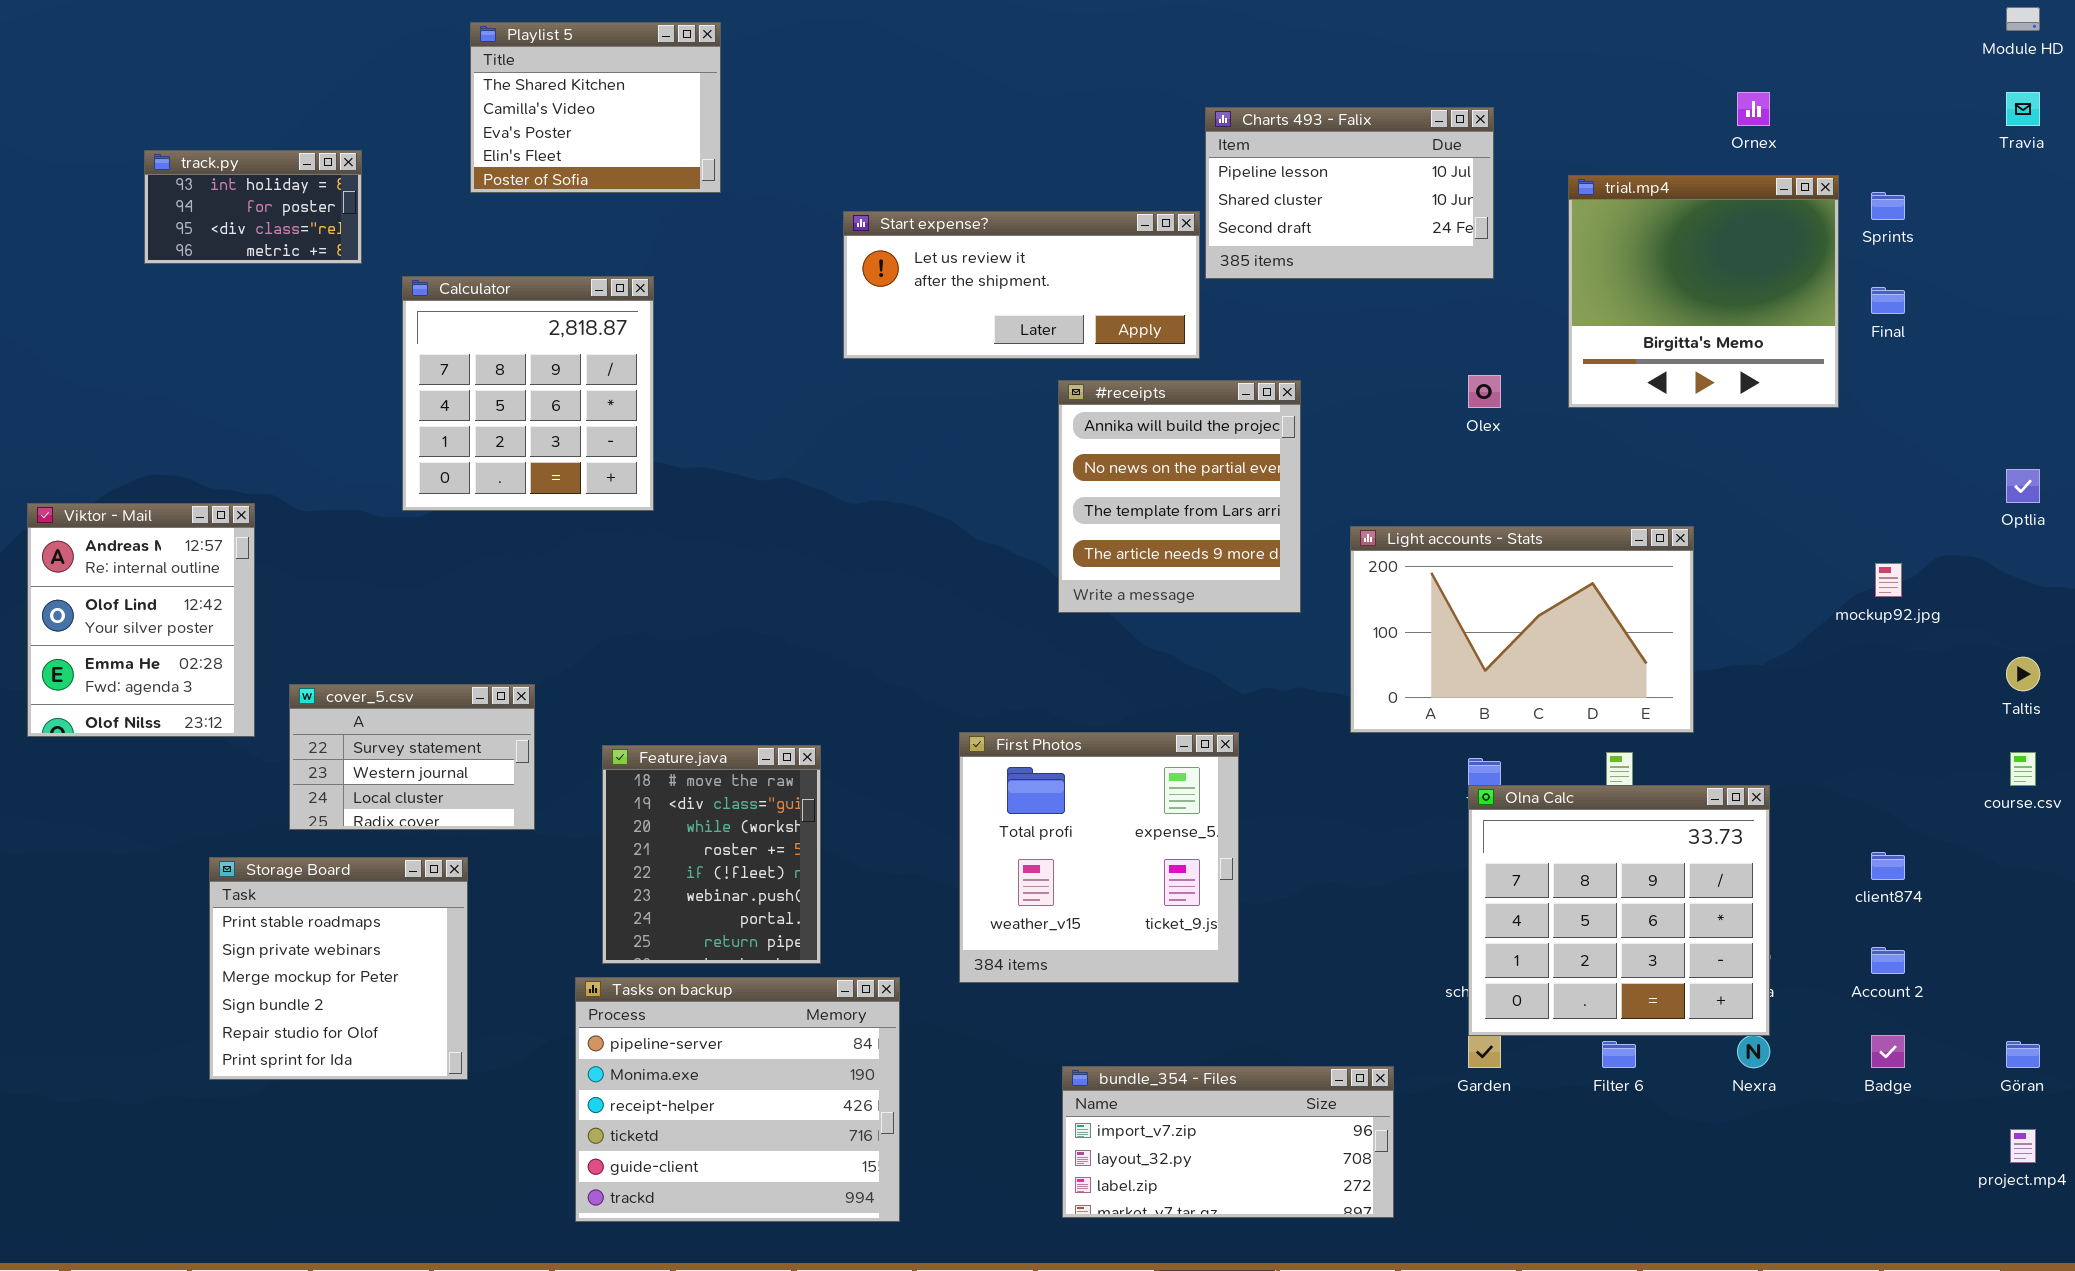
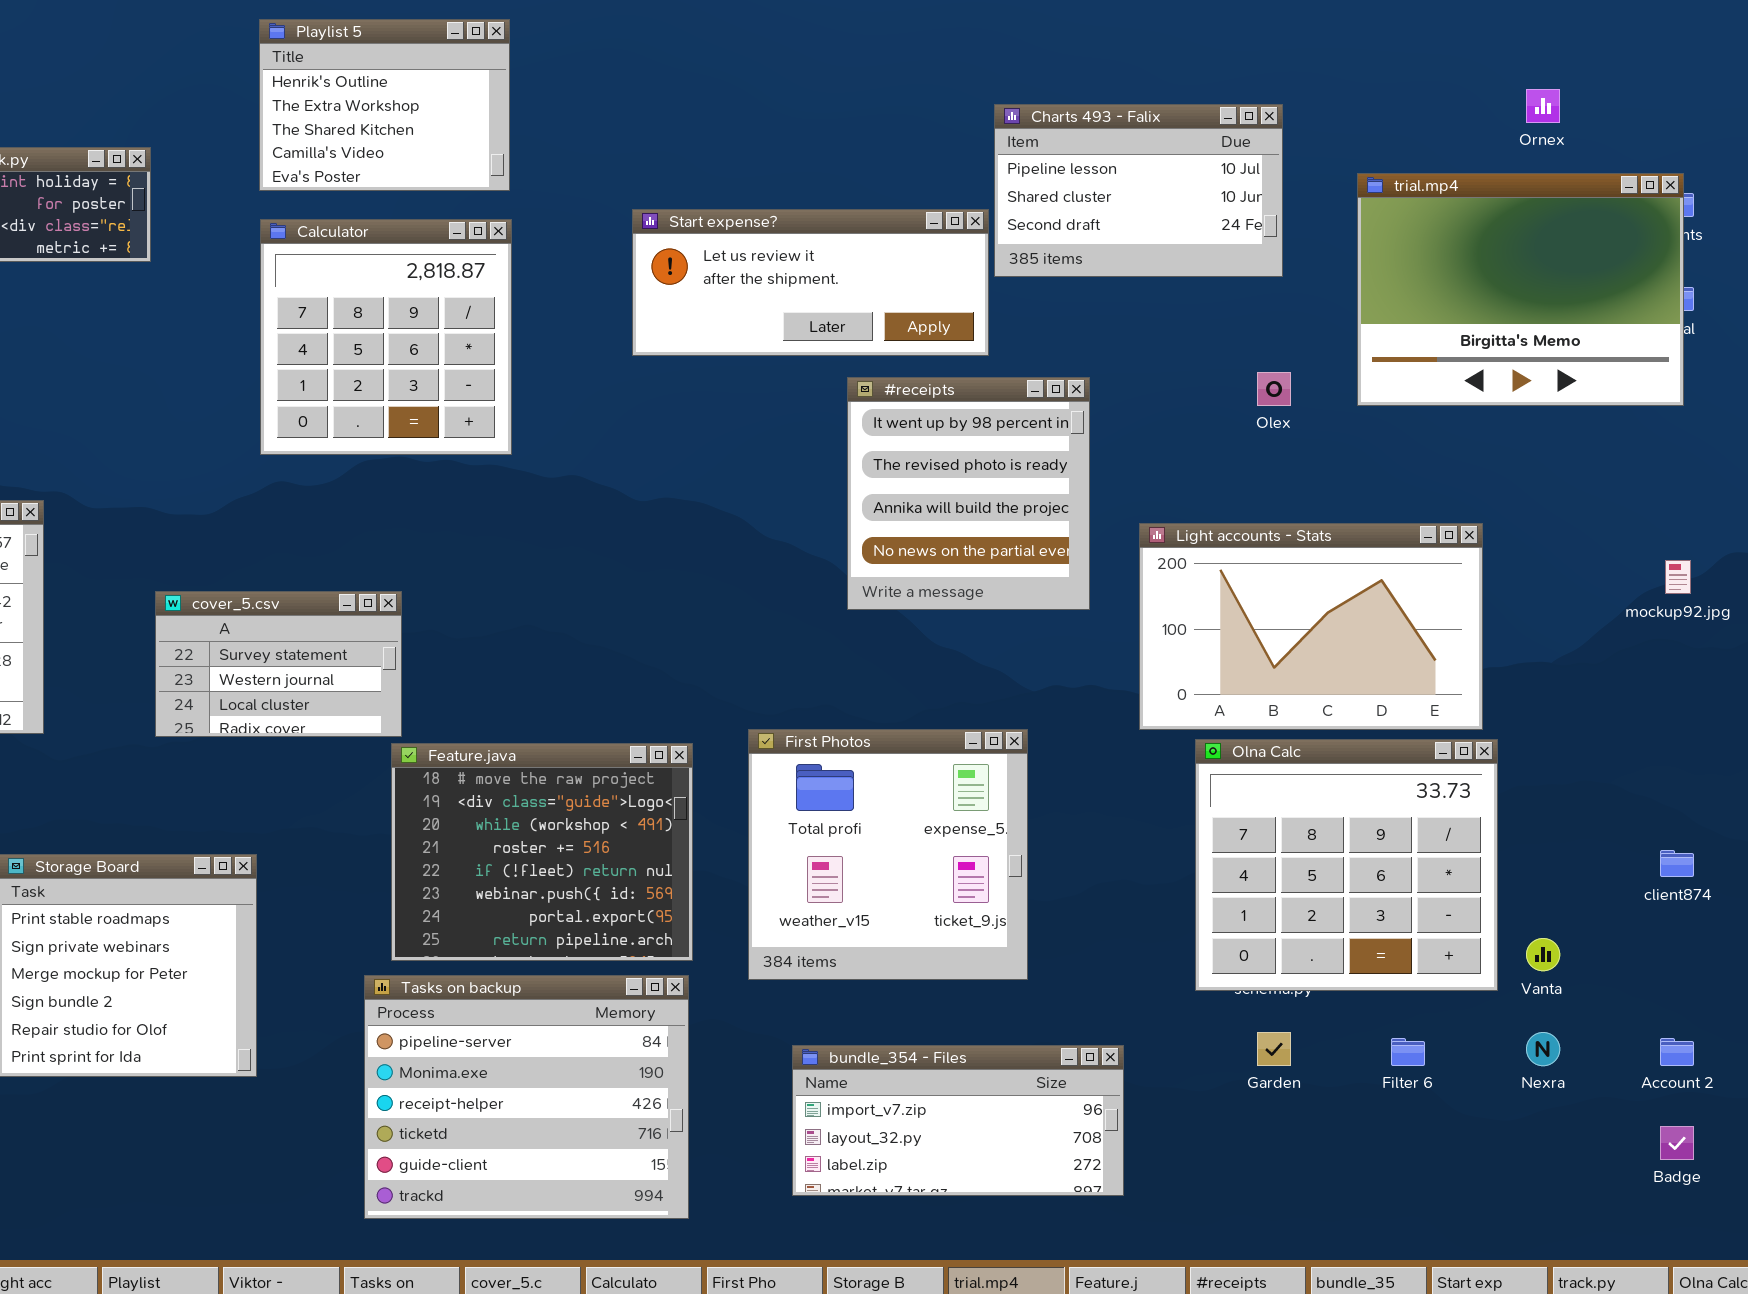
Playlist 5: [470,22,721,193] -> [259,19,510,191], scrolled up 2 rows
trial.mp4: [1568,175,1839,408] -> [1357,173,1684,406], resized
Calculator: [402,276,654,511] -> [260,219,512,455], moved
#receipts: [1058,380,1301,613] -> [847,377,1090,610], scrolled up 2 rows
cover_5.csv: [289,684,535,830] -> [155,591,402,737], moved
Feature.java: [602,745,821,964] -> [391,743,693,961], resized
Olna Calc: [1468,785,1770,1036] -> [1195,739,1498,991], moved
Account 2: [1871,947,1905,974] -> [1660,1038,1694,1066], moved
Badge: [1871,1035,1905,1068] -> [1660,1126,1694,1160], moved
bundle_354 - Files: [1062,1066,1394,1218] -> [792,1045,1124,1196], moved

